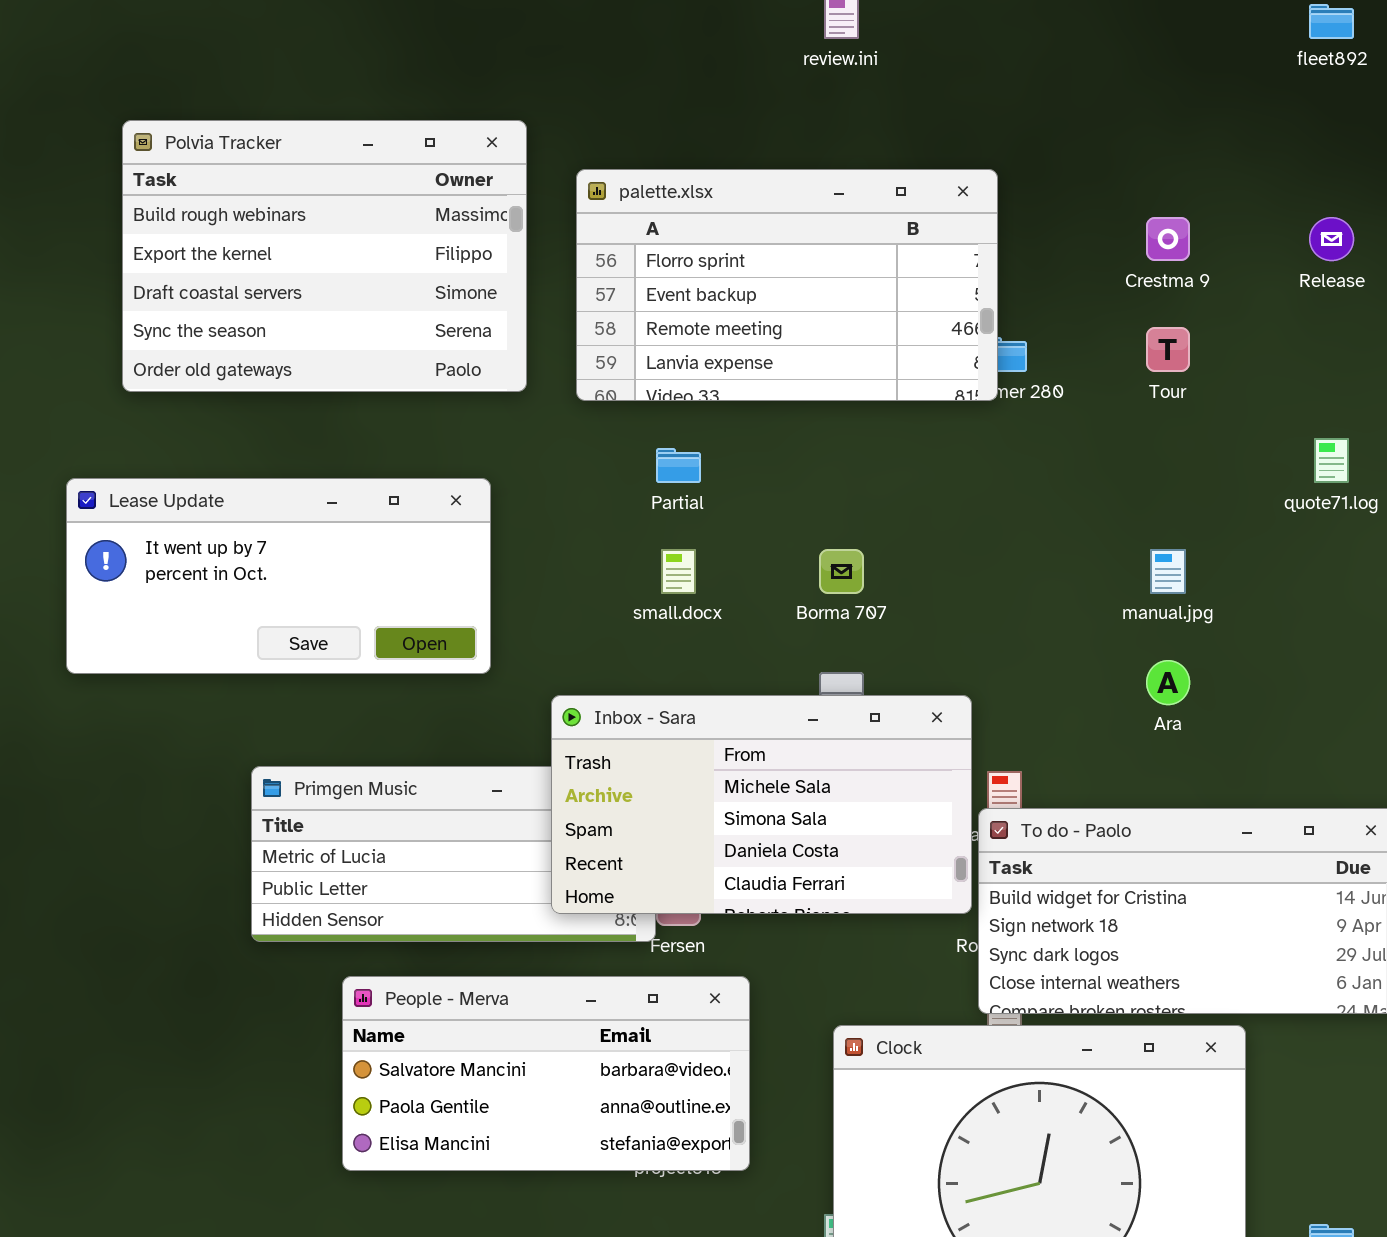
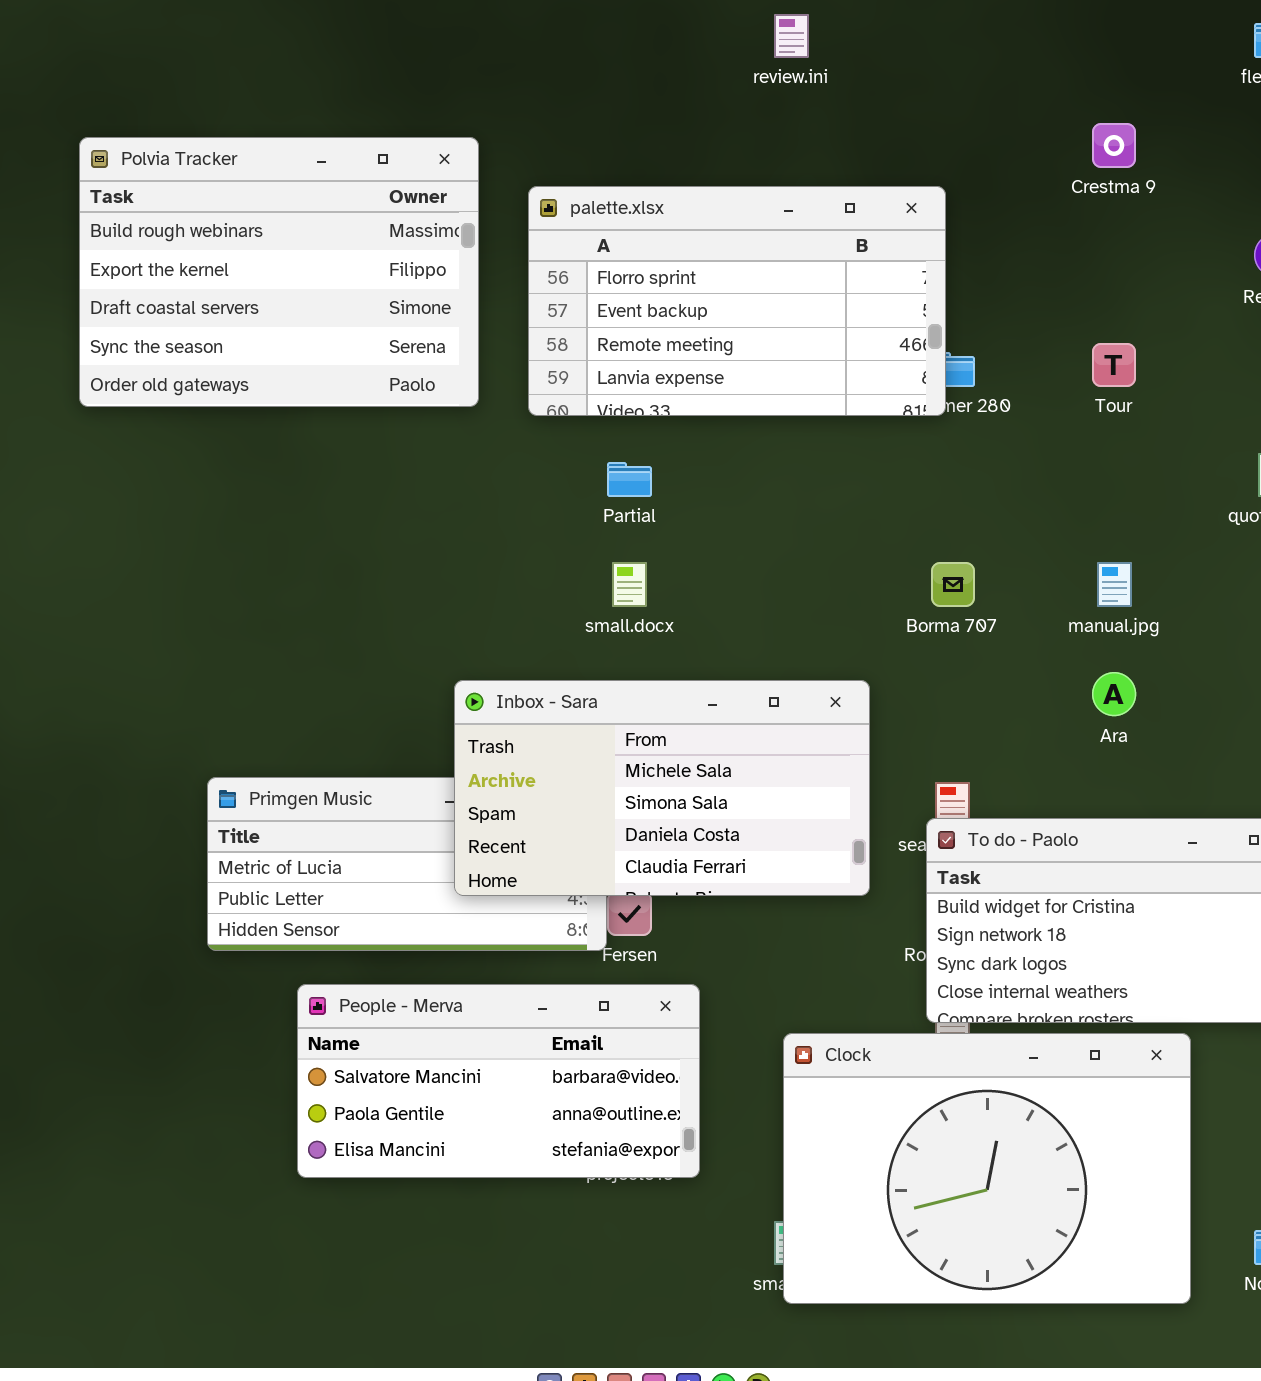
Crestma 9: [1146,217,1190,261] -> [1092,123,1136,168], moved
Lease Update: [66,478,491,674] -> none, closed
Borma 707: [819,549,864,594] -> [931,562,975,607], moved
Inbox - Sara: [551,695,972,914] -> [454,680,870,896], moved

